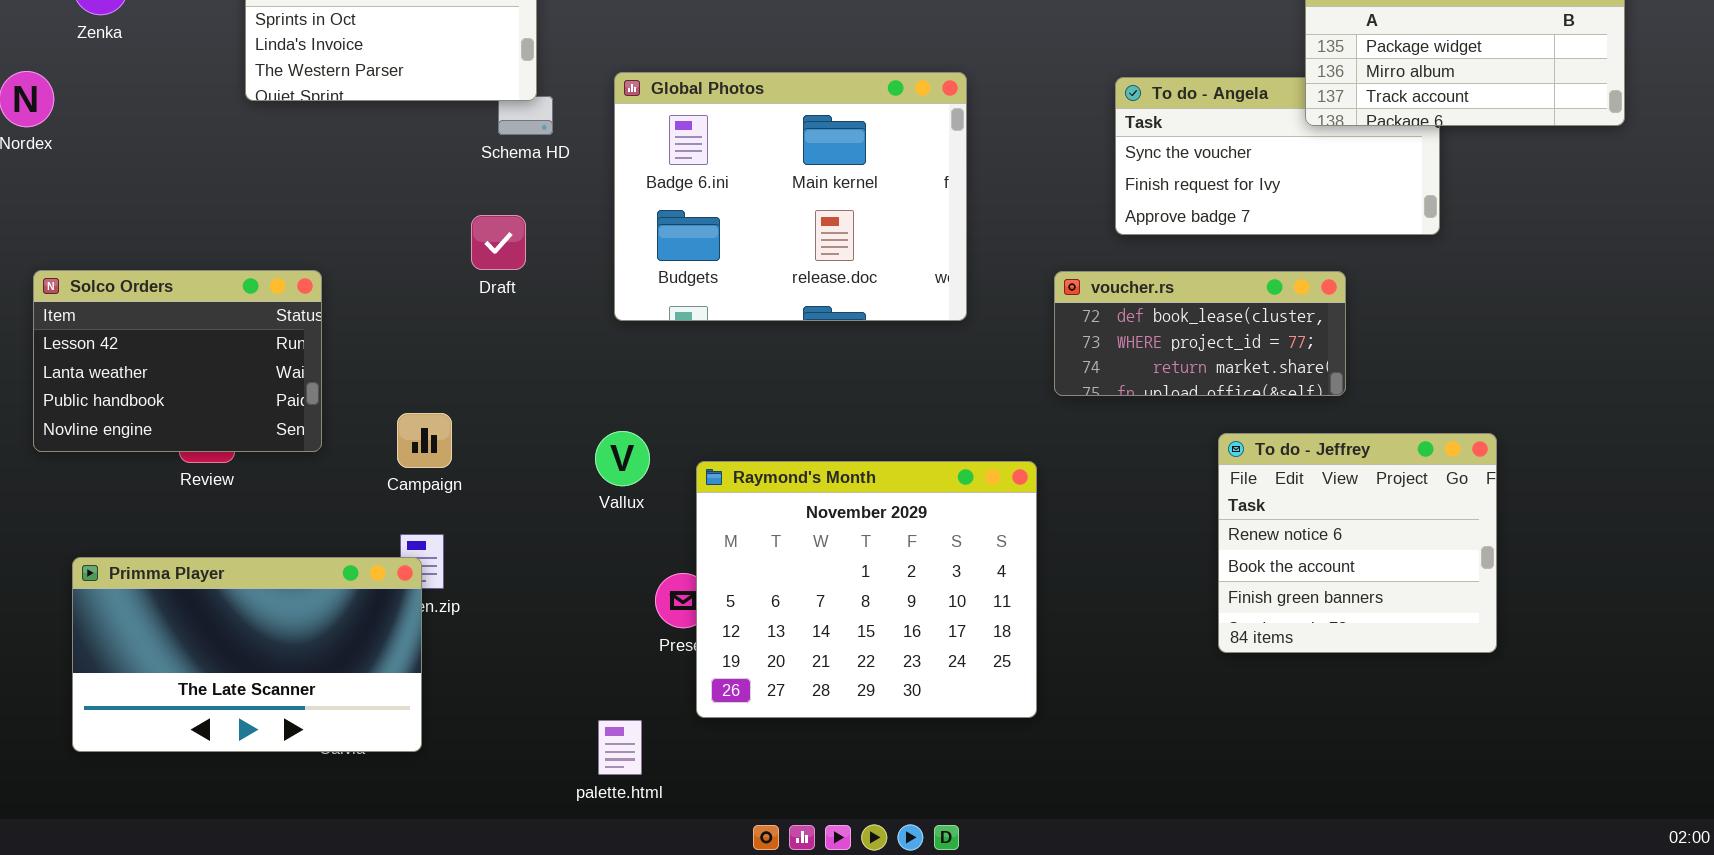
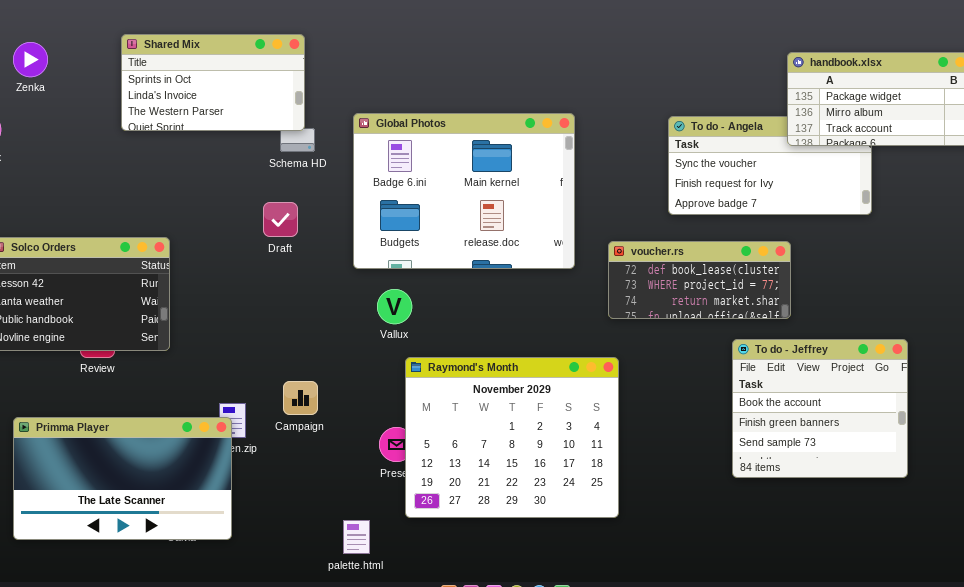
voucher.rs: [1054,271,1346,396] -> [608,241,791,319], moved
Campaign: [397,413,452,468] -> [283,381,318,415], moved
Vallux: [595,431,650,486] -> [377,289,412,324], moved
To do - Jeffrey: [1218,433,1497,653] -> [732,339,908,478], scrolled down 1 row

